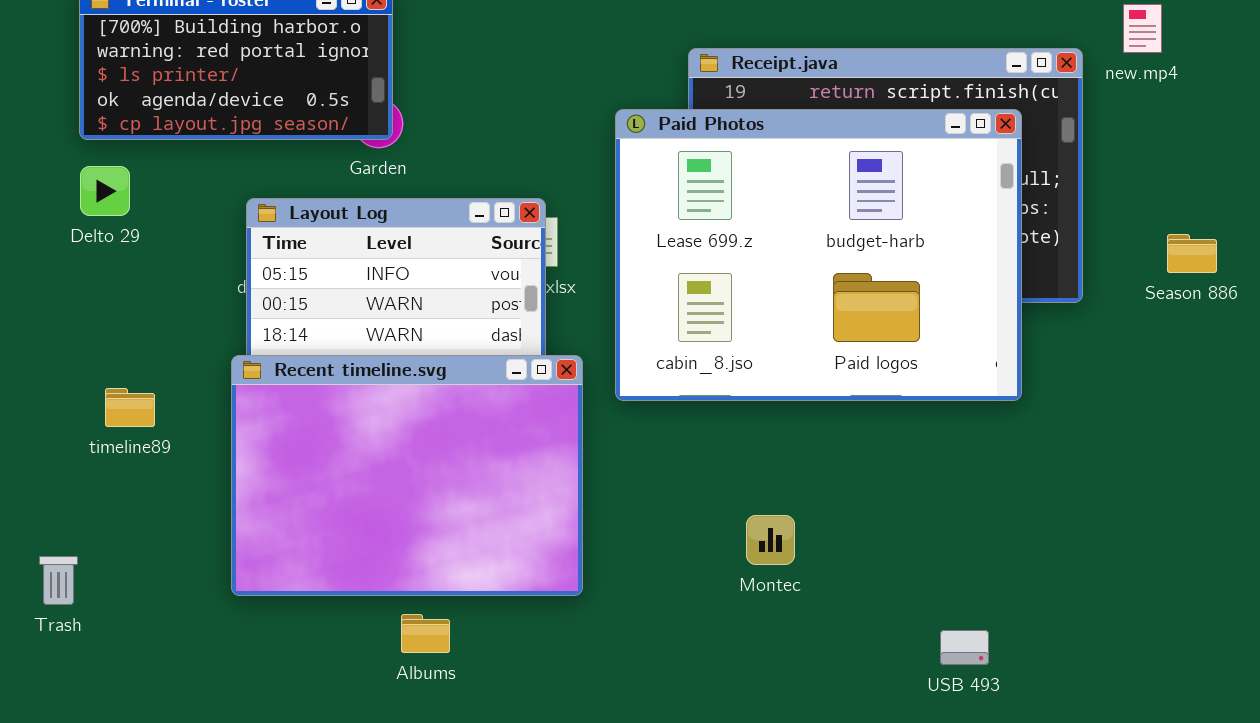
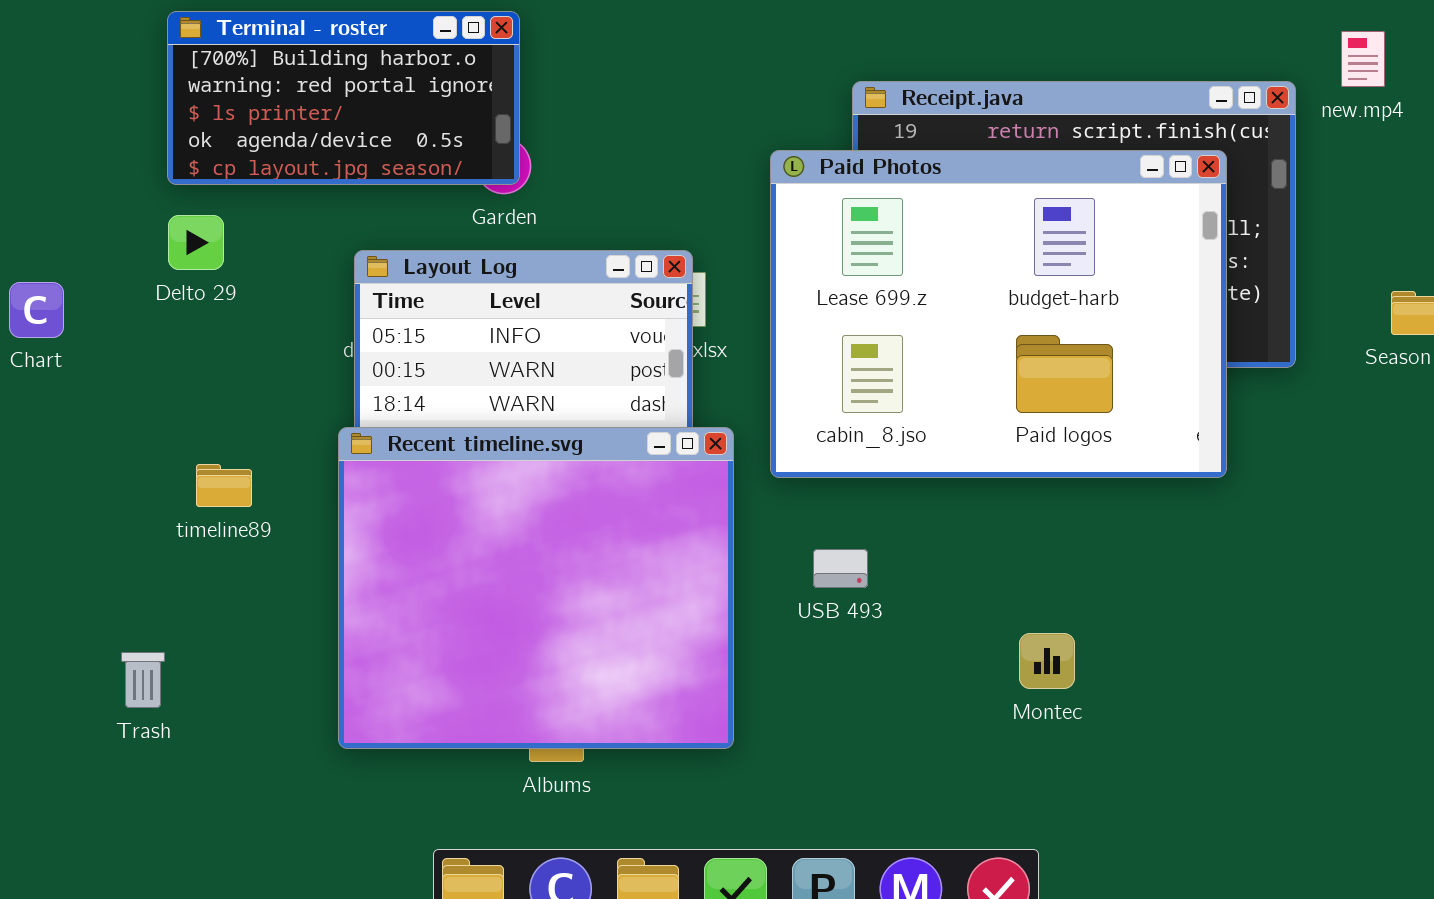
Recent timeline.svg: [231,355,583,596] -> [338,427,734,749], resized
Montec: [746,515,795,565] -> [1019,633,1075,689], moved
USB 493: [940,630,989,665] -> [813,549,868,588], moved

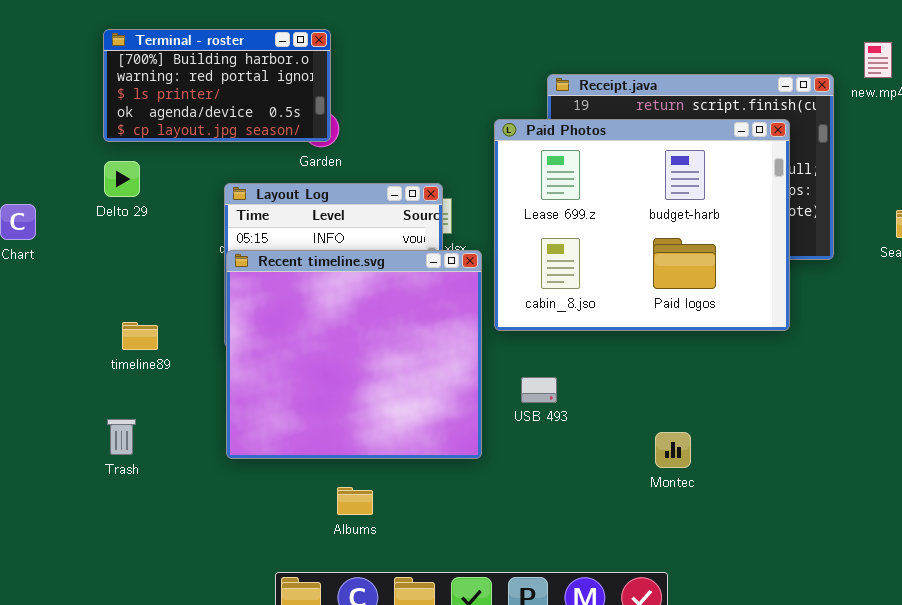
Recent timeline.svg: [338,427,734,749] -> [226,250,482,459], moved
Trash: [121,652,165,708] -> [107,419,136,455], moved

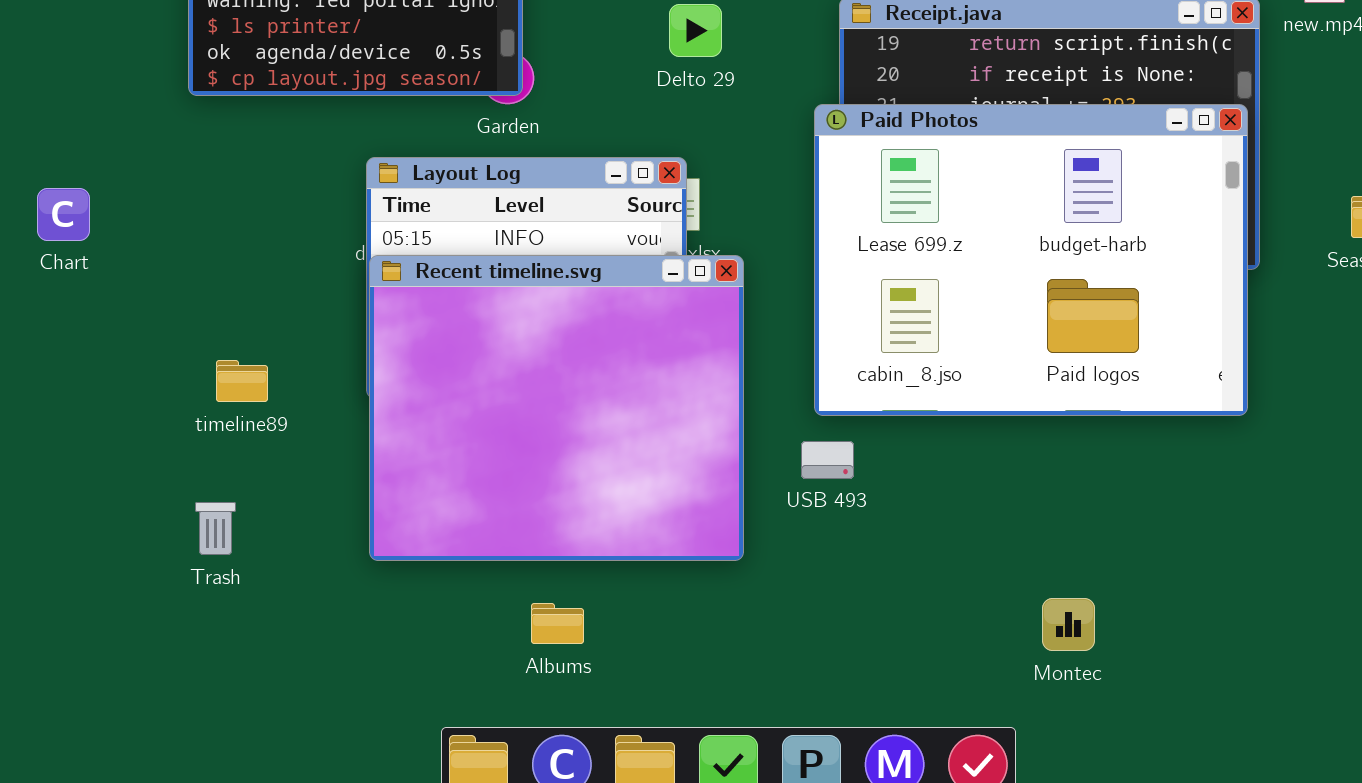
Paid Photos: [494,119,790,331] -> [814,104,1248,416], moved
Delto 29: [104,161,140,197] -> [669,4,722,57], moved
Montec: [655,432,691,468] -> [1042,598,1095,651], moved

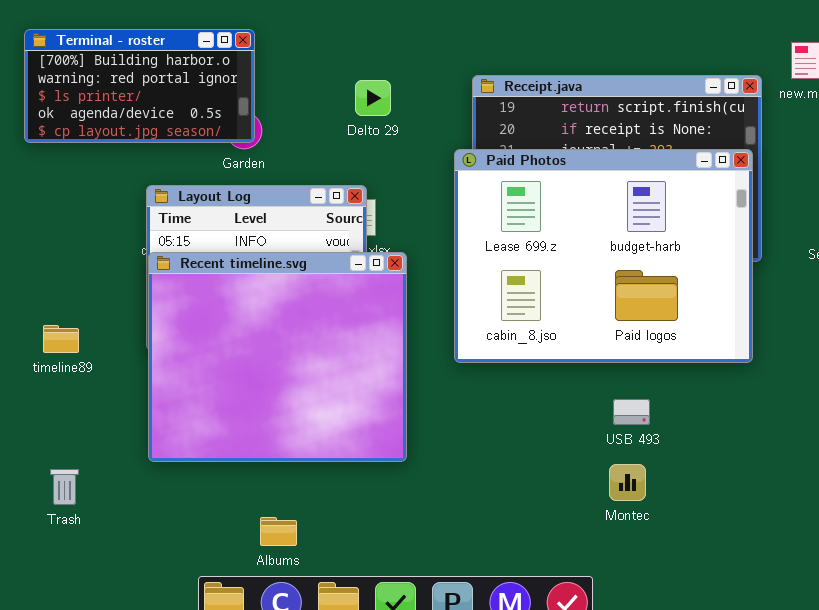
USB 493: [801,441,854,479] -> [613,399,650,425], moved
Trash: [195,502,236,555] -> [50,469,79,505], moved
Montec: [1042,598,1095,651] -> [609,464,646,501], moved
Albums: [531,603,584,644] -> [260,517,297,546], moved

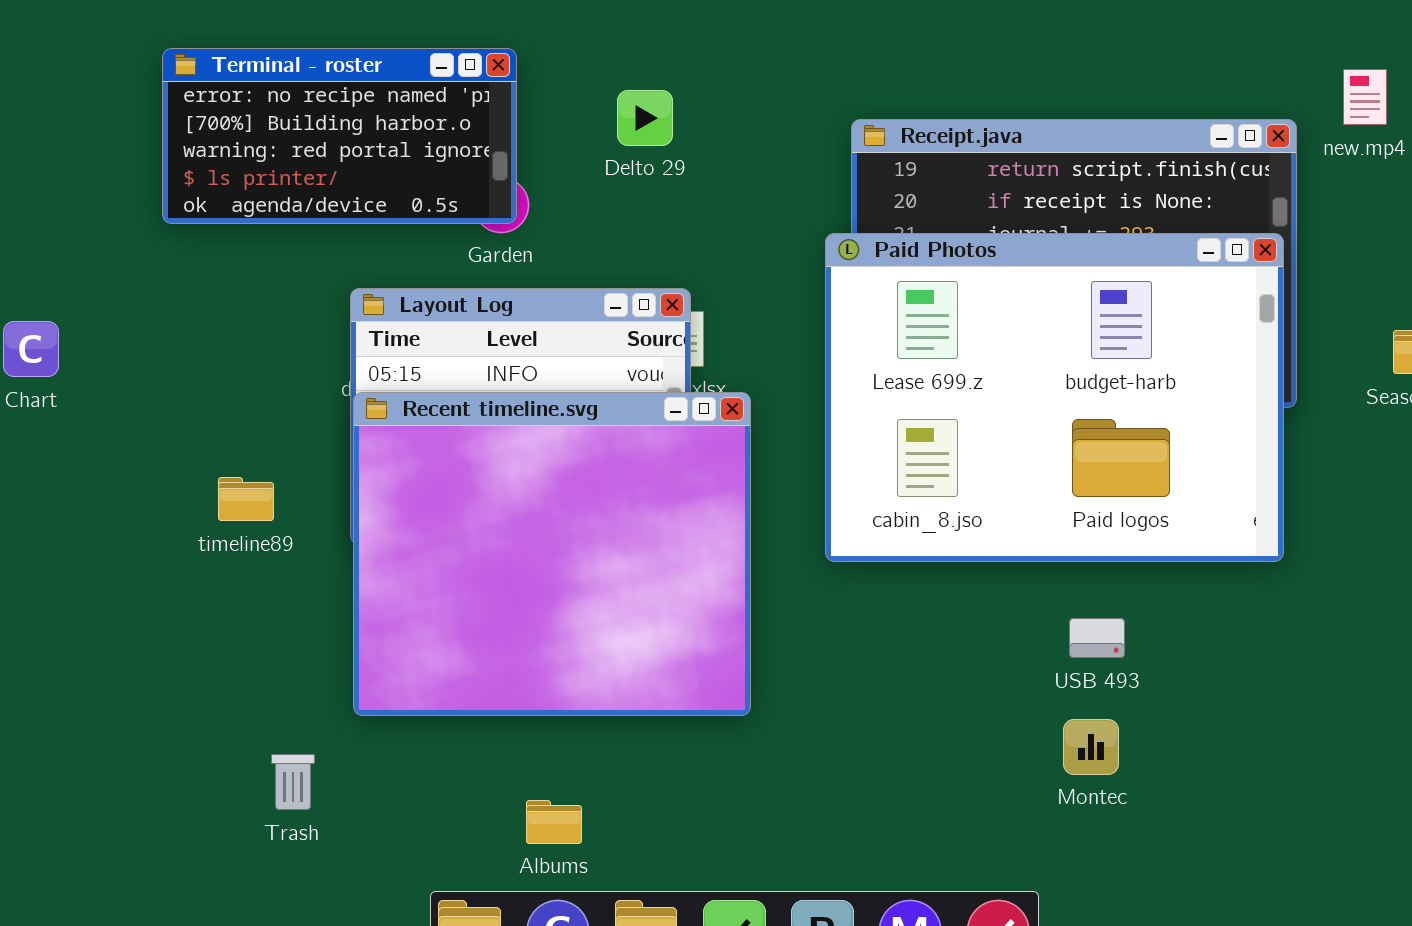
Terminal - roster: [24,29,255,143] -> [162,48,517,224], scrolled up 1 row
Delto 29: [355,80,391,116] -> [617,90,673,146], moved
timeline89: [43,325,79,353] -> [218,477,274,521], moved
Trash: [50,469,79,505] -> [271,754,315,810], moved

